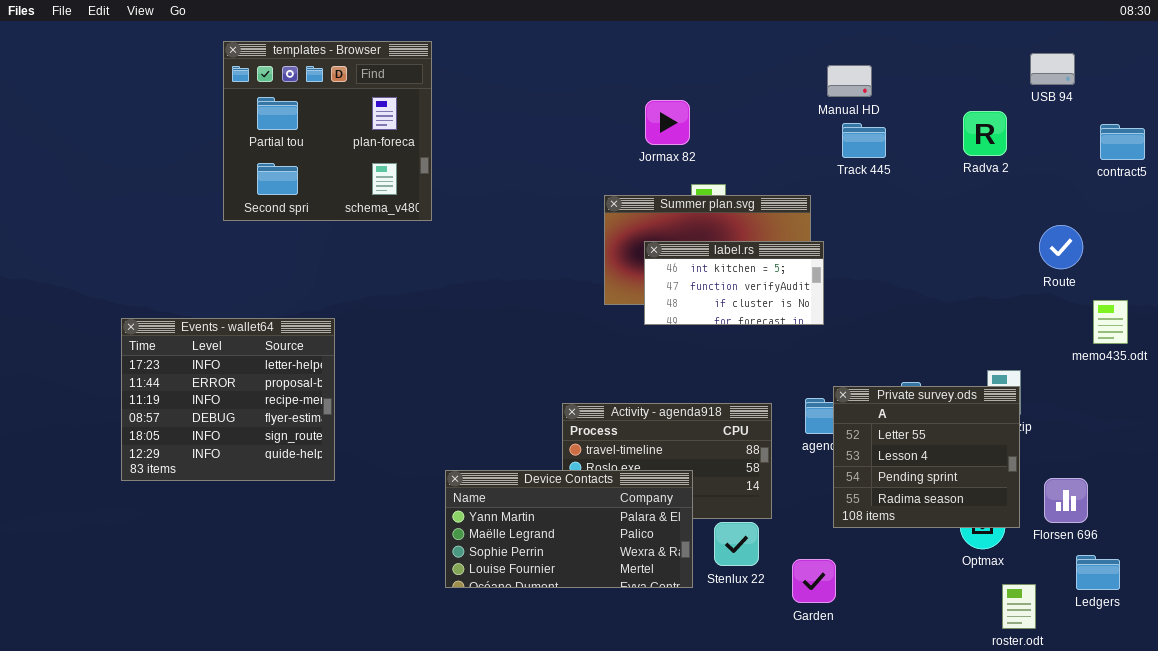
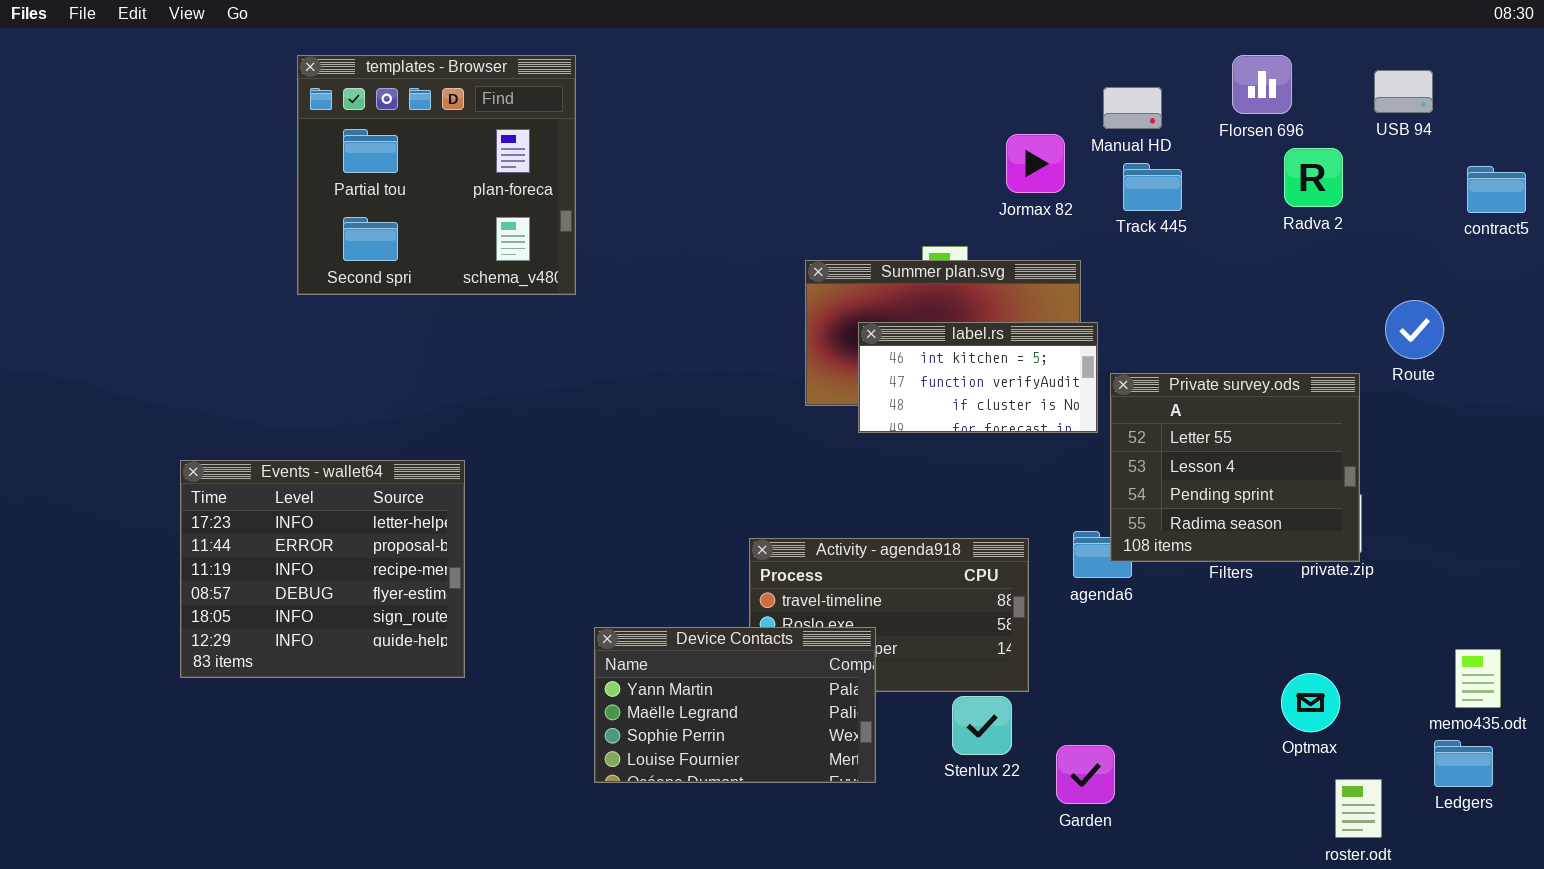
Jormax 82: [645,100,690,145] -> [1006,134,1065,193], moved
memo435.odt: [1093,300,1128,344] -> [1455,649,1501,708], moved
Events - wallet64: [121,318,335,481] -> [180,460,465,678], moved
Private survey.ods: [833,386,1020,528] -> [1110,373,1360,562], moved
Device Contacts: [445,470,693,588] -> [594,627,876,783], resized
Florsen 696: [1044,478,1088,523] -> [1232,55,1292,114], moved

